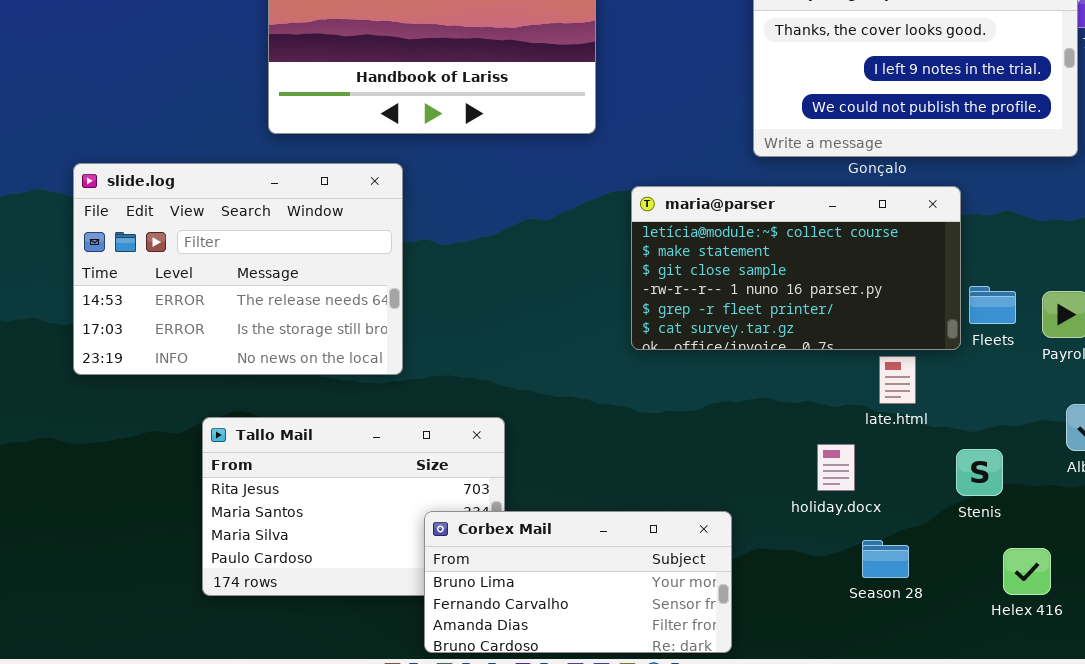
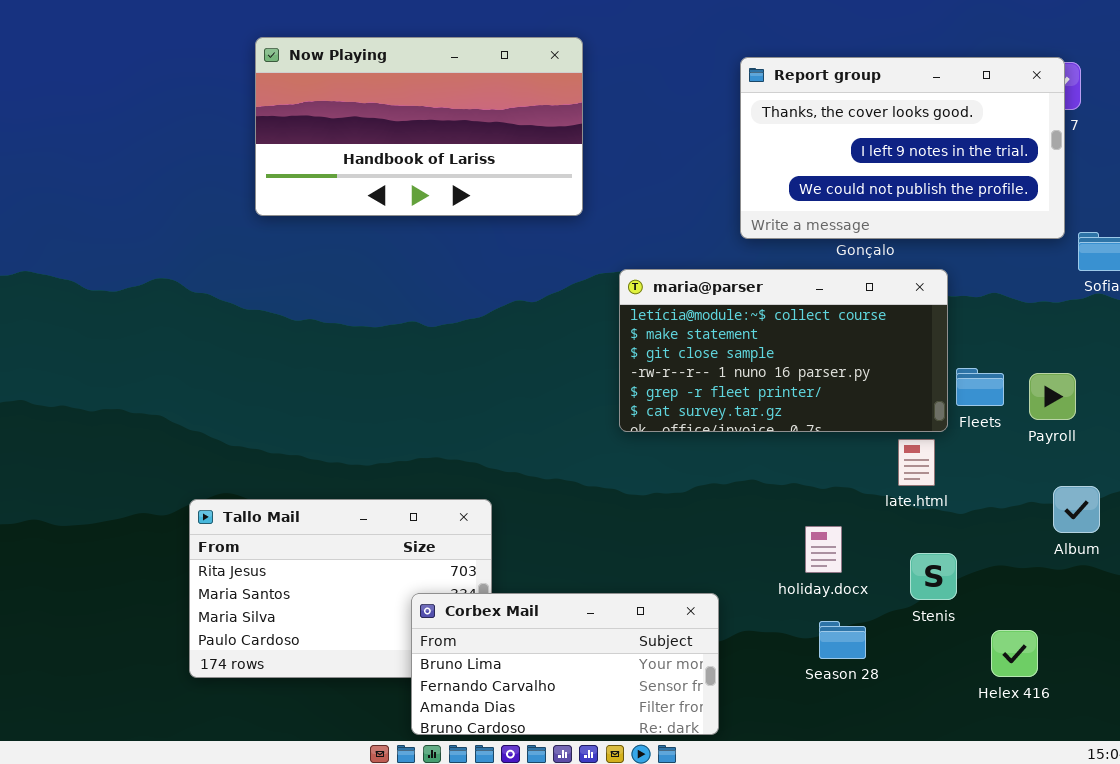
slide.log: [73,163,403,375] -> none, closed
late.html: [879,356,916,404] -> [898,439,935,486], moved
Stenis: [956,449,1003,496] -> [910,553,957,600], moved
Season 28: [862,540,909,578] -> [819,621,866,659], moved

